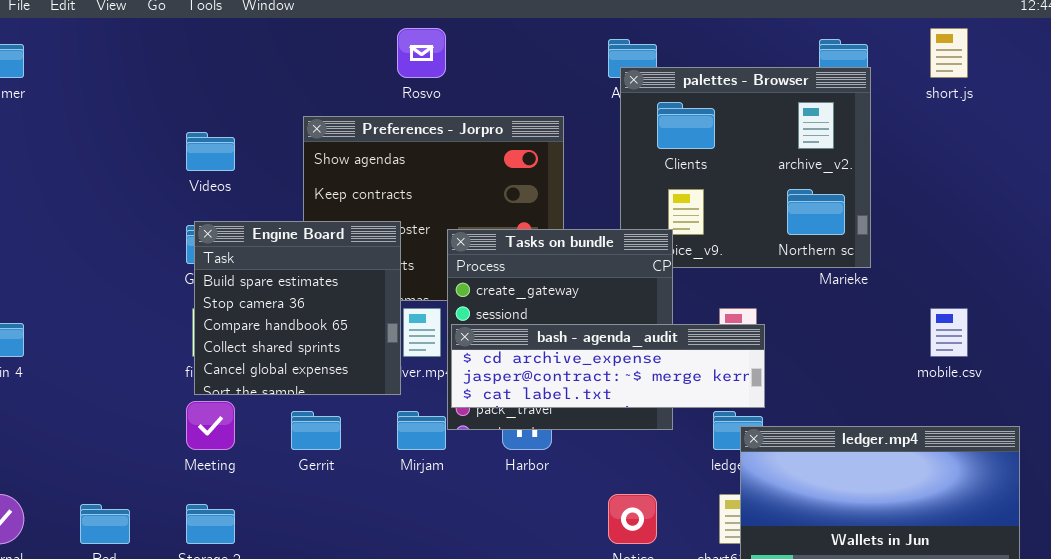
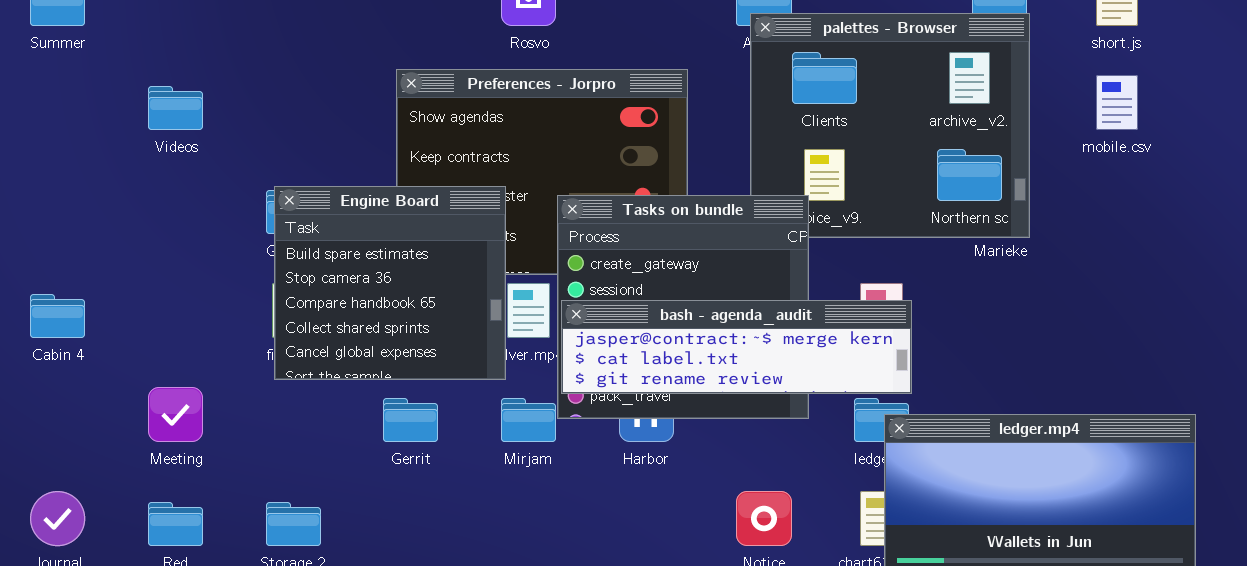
Videos: [186,132,235,171] -> [148,86,203,130], moved
mobile.csv: [930,308,968,357] -> [1096,75,1138,130], moved
bash - agenda_audit: [451,324,765,408] -> [561,300,912,394], scrolled down 1 row
Meeting: [186,401,235,450] -> [148,387,203,442], moved

